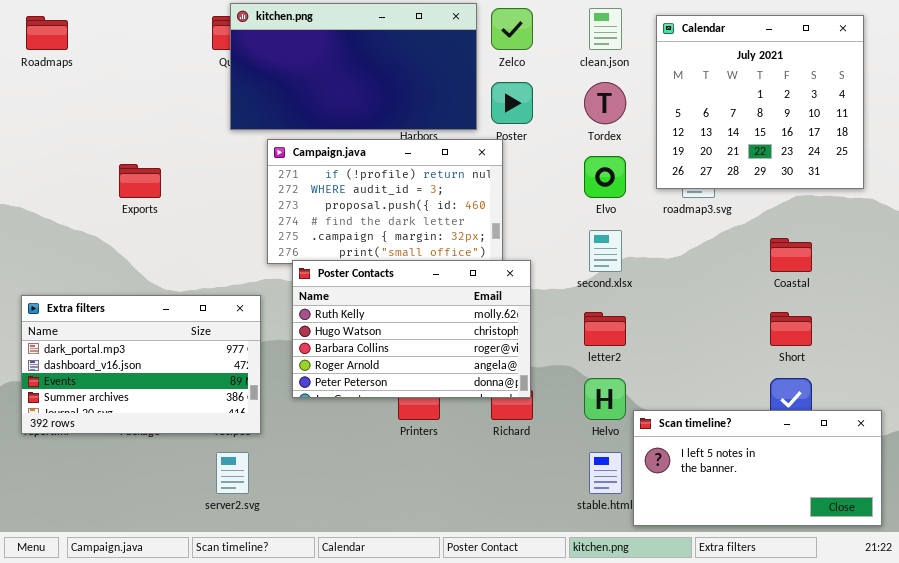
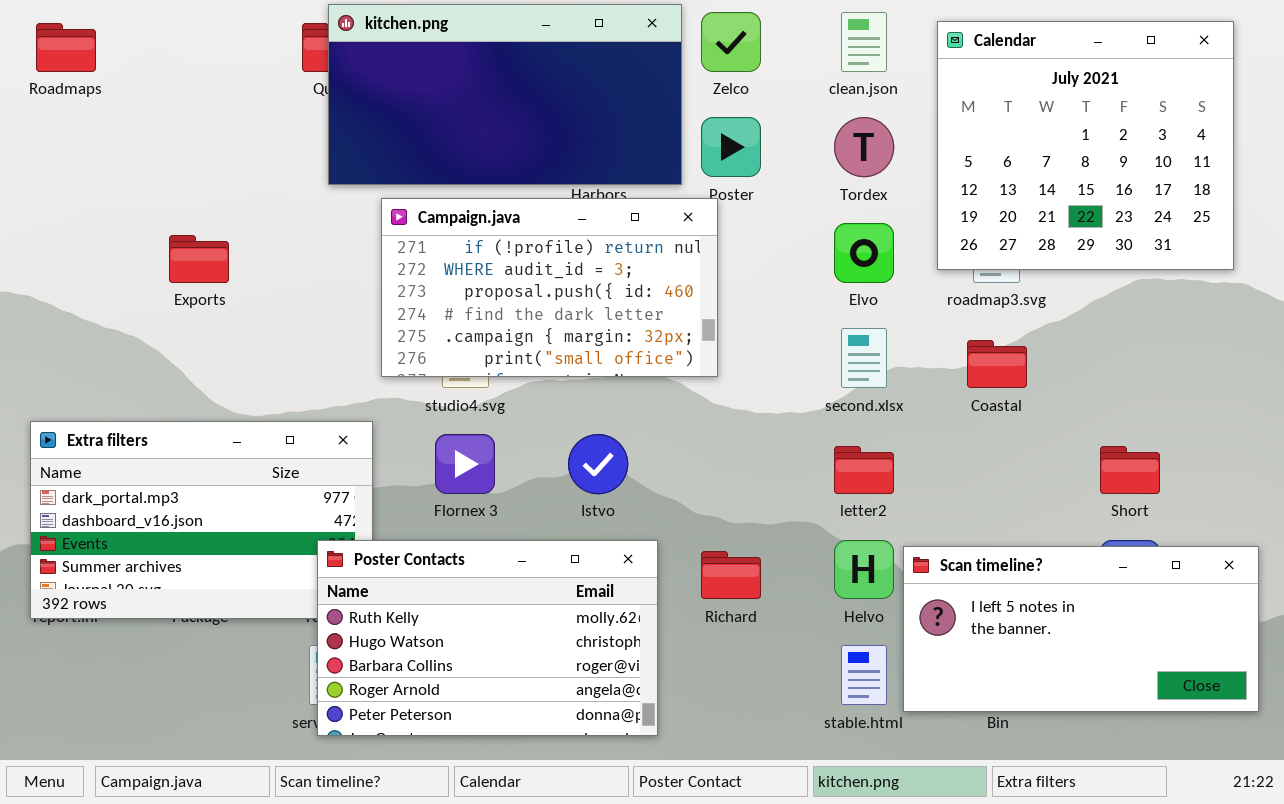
Coastal: [770,238,812,272] -> [967,340,1027,388], moved
Poster Contacts: [292,260,531,398] -> [317,540,658,736], moved
Scan timeline?: [633,410,882,526] -> [903,546,1259,712], moved

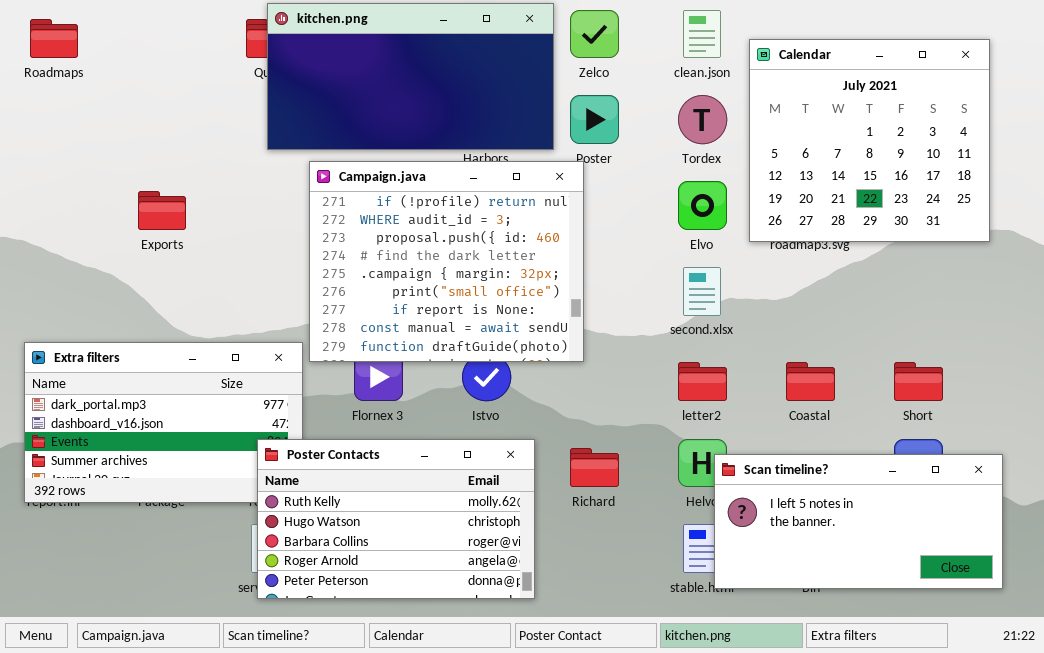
Calendar: [937,21,1234,270] -> [749,39,990,242], moved
Campaign.java: [381,198,718,377] -> [309,161,584,362], resized
Coastal: [967,340,1027,388] -> [786,362,835,401], moved
Scan timeline?: [903,546,1259,712] -> [714,454,1003,589], moved

